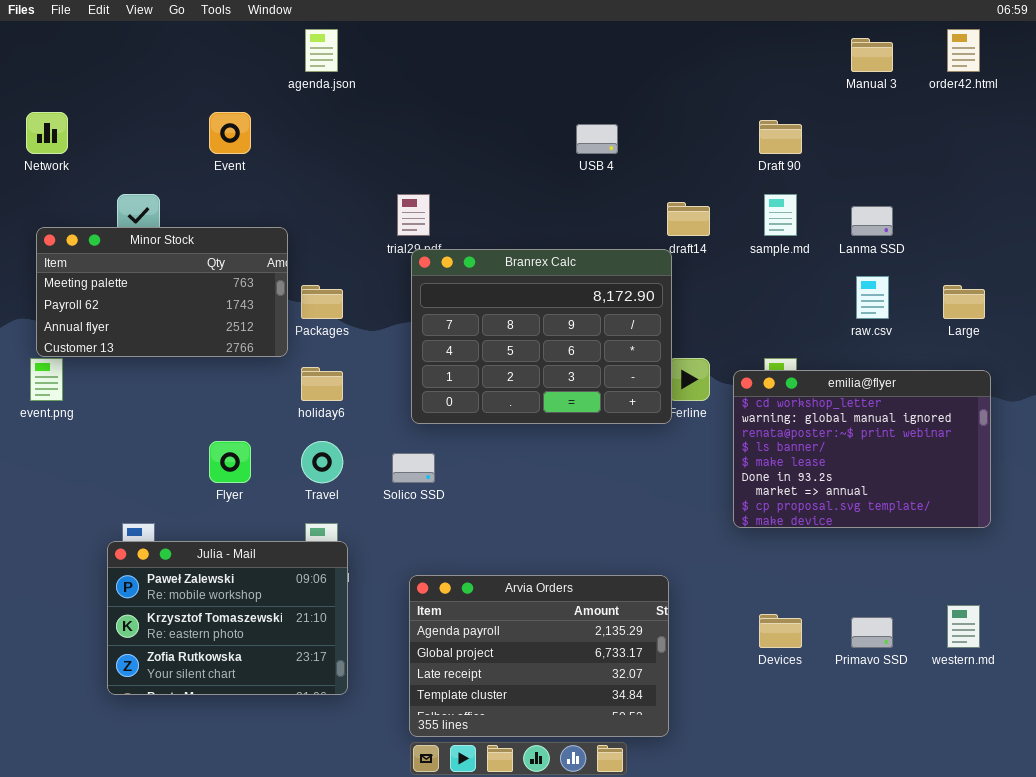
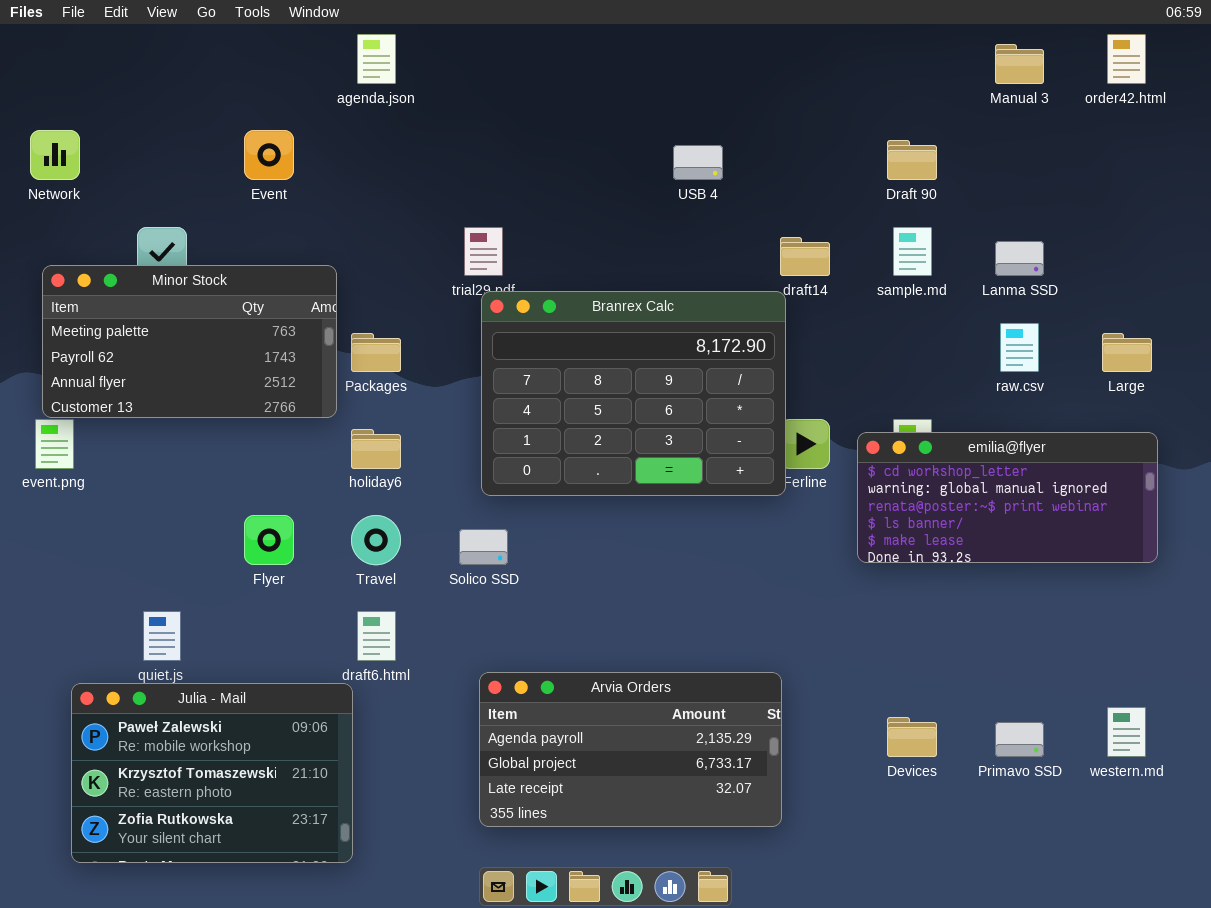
emilia@flyer: [733,370,991,528] -> [857,432,1158,563], resized
Julia - Mail: [107,541,348,695] -> [71,683,353,863], moved
Arvia Orders: [409,575,669,737] -> [479,672,782,827], resized

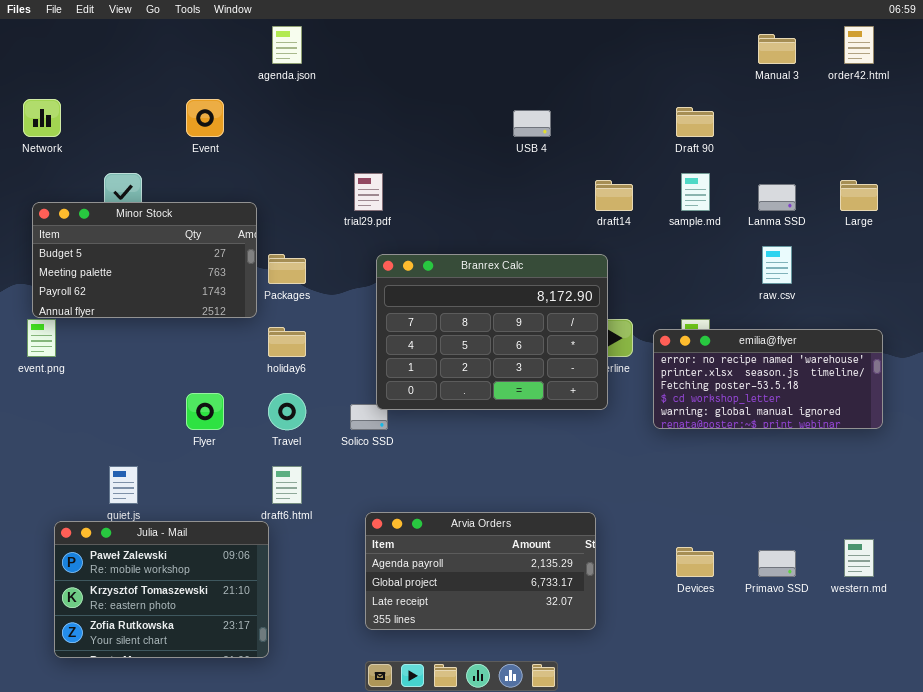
Minor Stock: [42,265,337,418] -> [32,202,257,318], scrolled up 1 row
Branrex Calc: [481,291,786,496] -> [376,254,608,410], moved
Large: [1102,333,1152,372] -> [840,180,878,211], moved
emilia@flyer: [857,432,1158,563] -> [653,329,883,429], scrolled up 3 rows

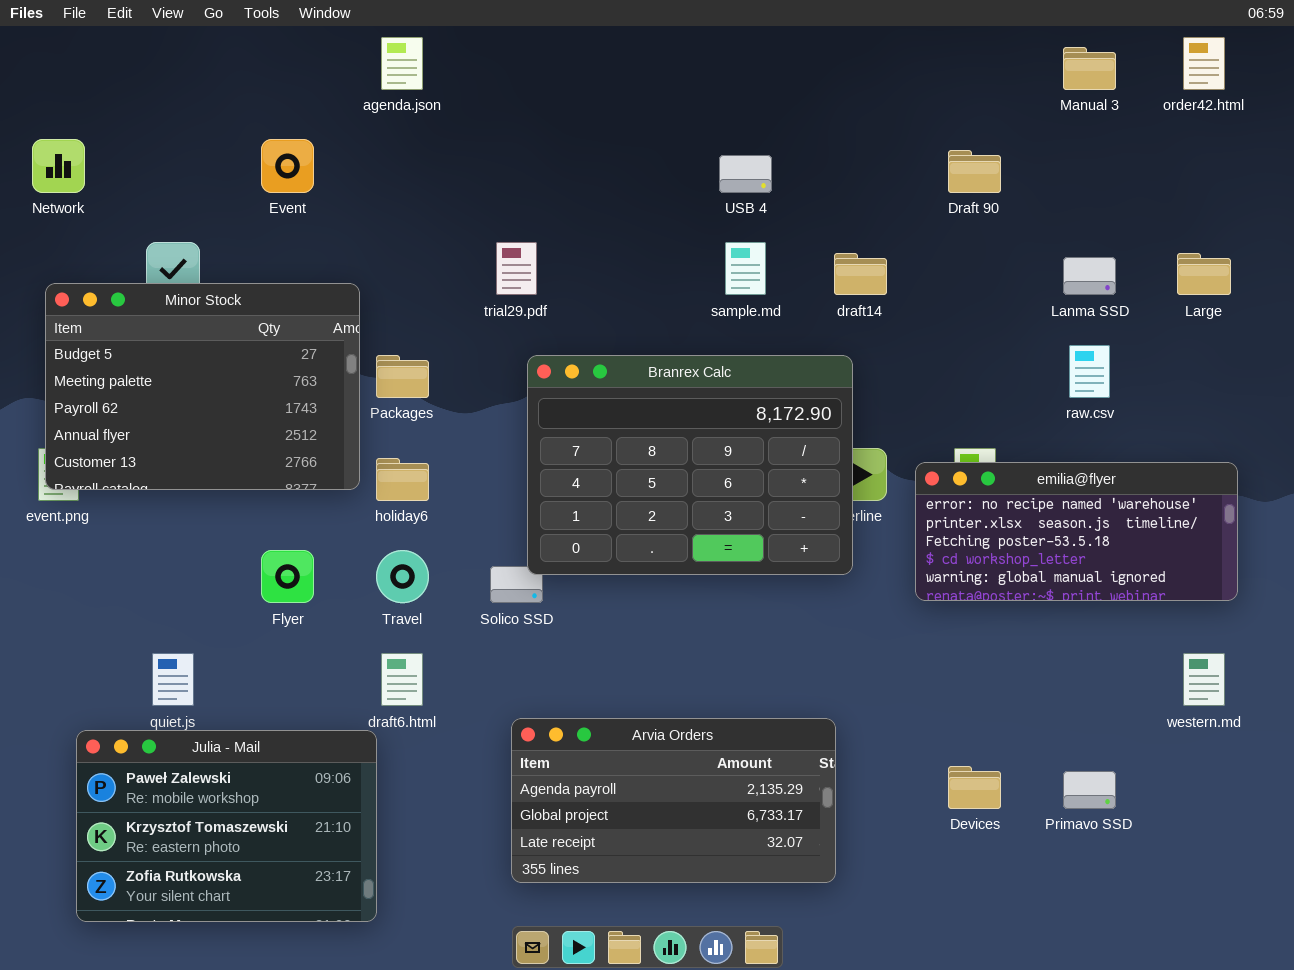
sample.md: [681,173,710,211] -> [725,242,766,295], moved
Minor Stock: [32,202,257,318] -> [45,283,360,490], resized
western.md: [844,539,874,577] -> [1183,653,1225,706], moved

